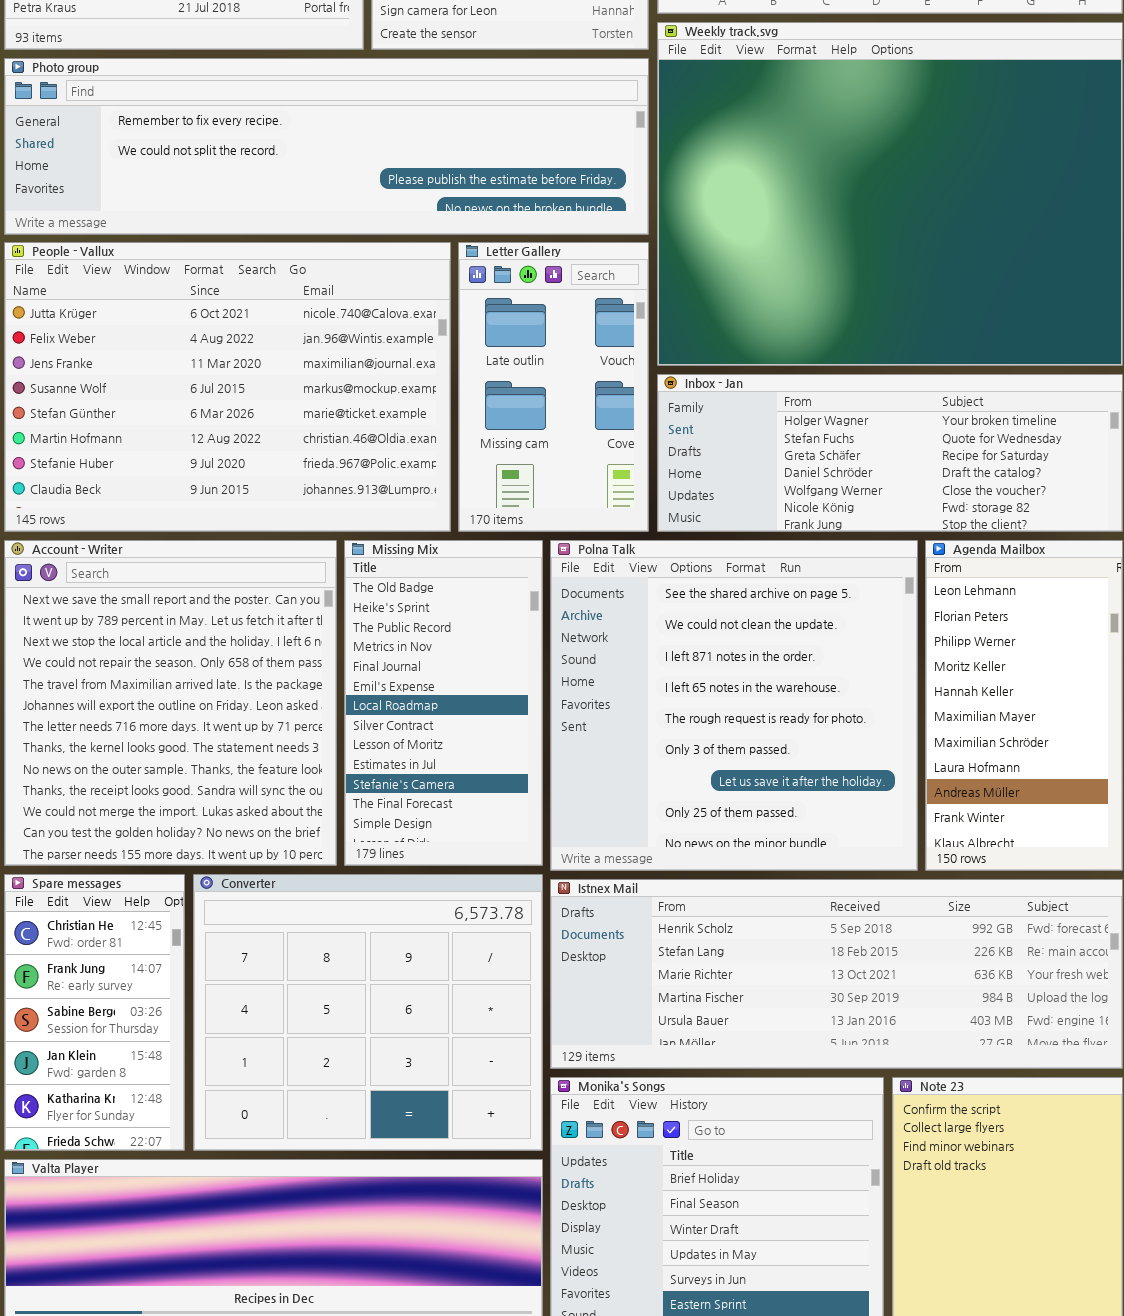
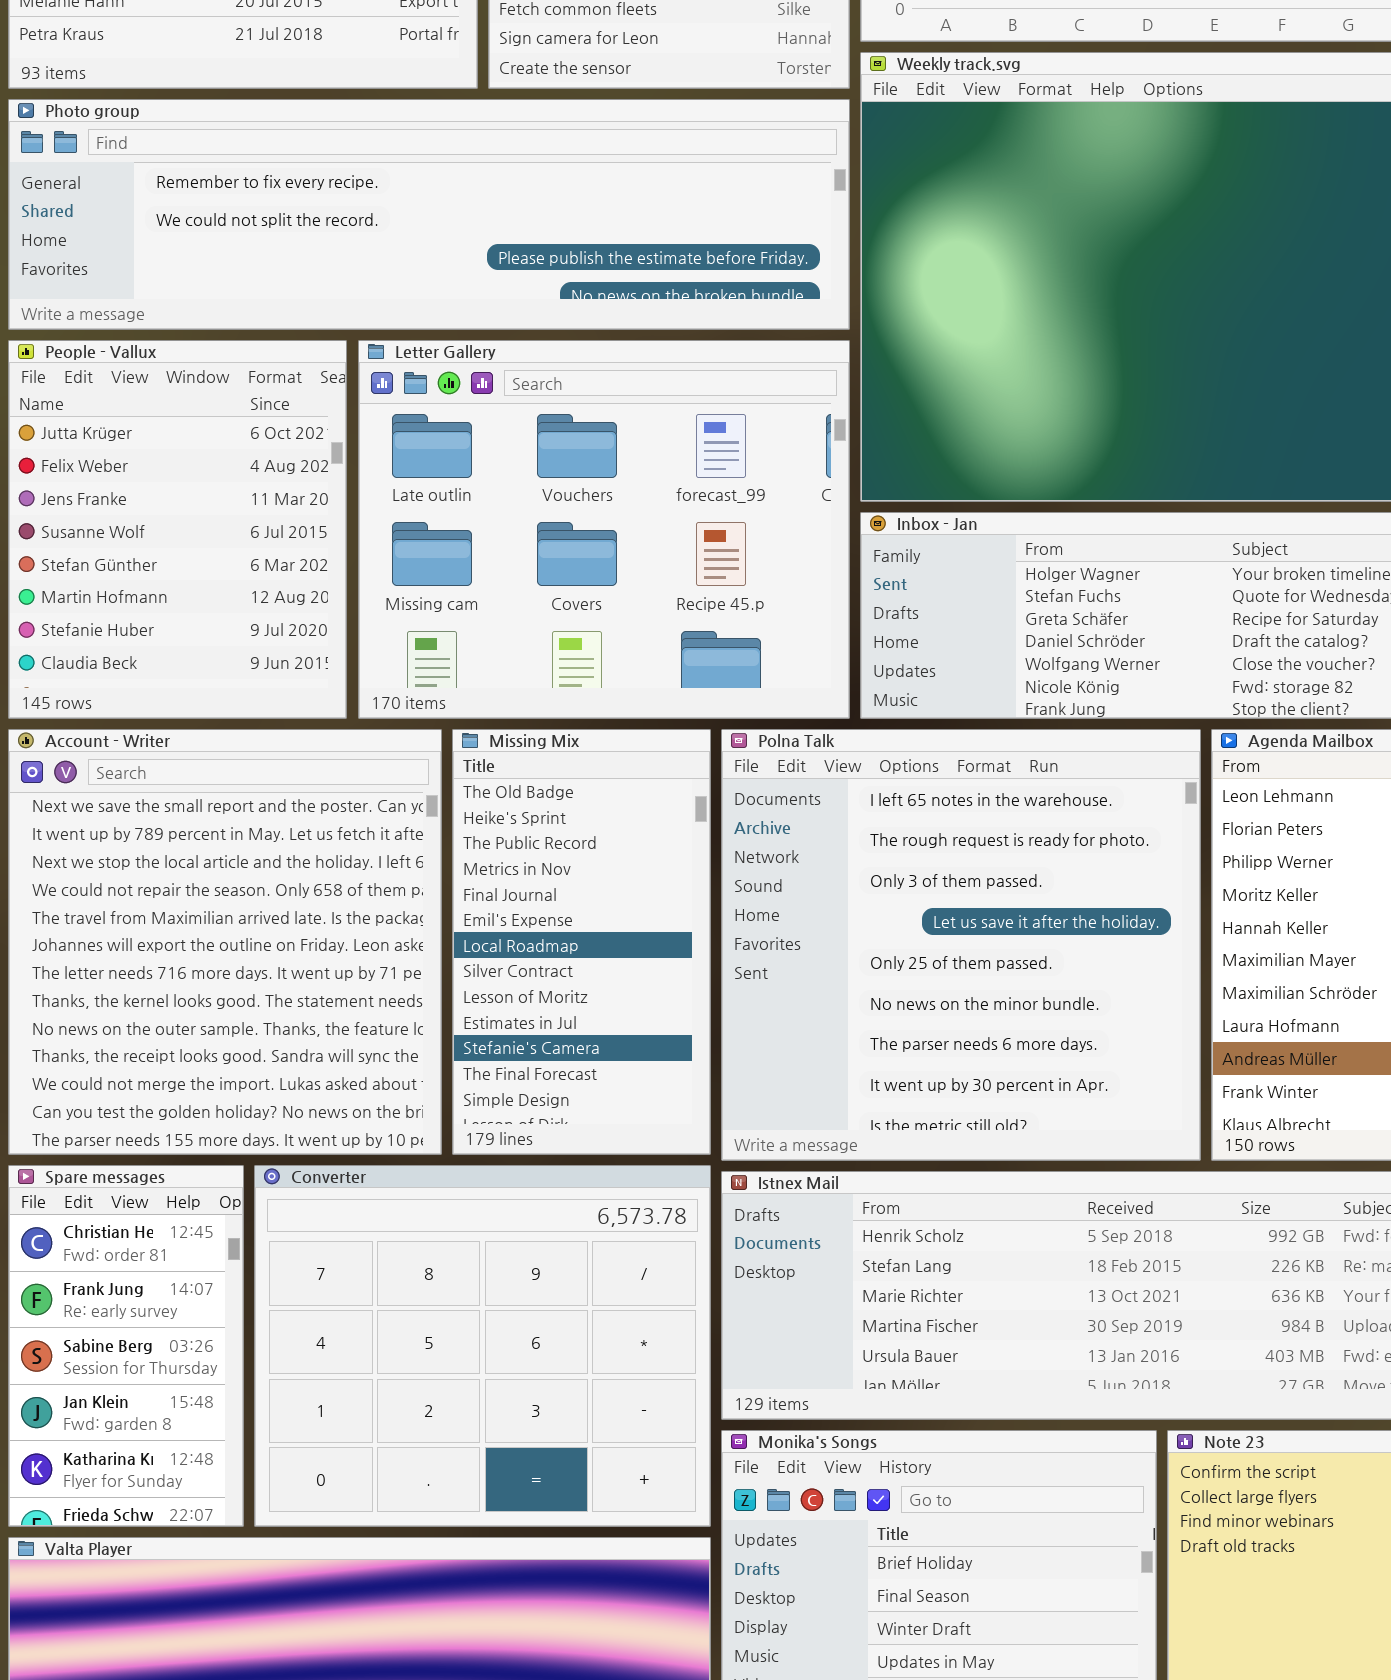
People - Vallux: [4,242,451,532] -> [8,340,347,719], resized
Letter Gallery: [458,242,649,532] -> [358,340,850,719], resized
Polna Talk: [550,540,918,871] -> [721,729,1201,1161], scrolled down 3 rows

